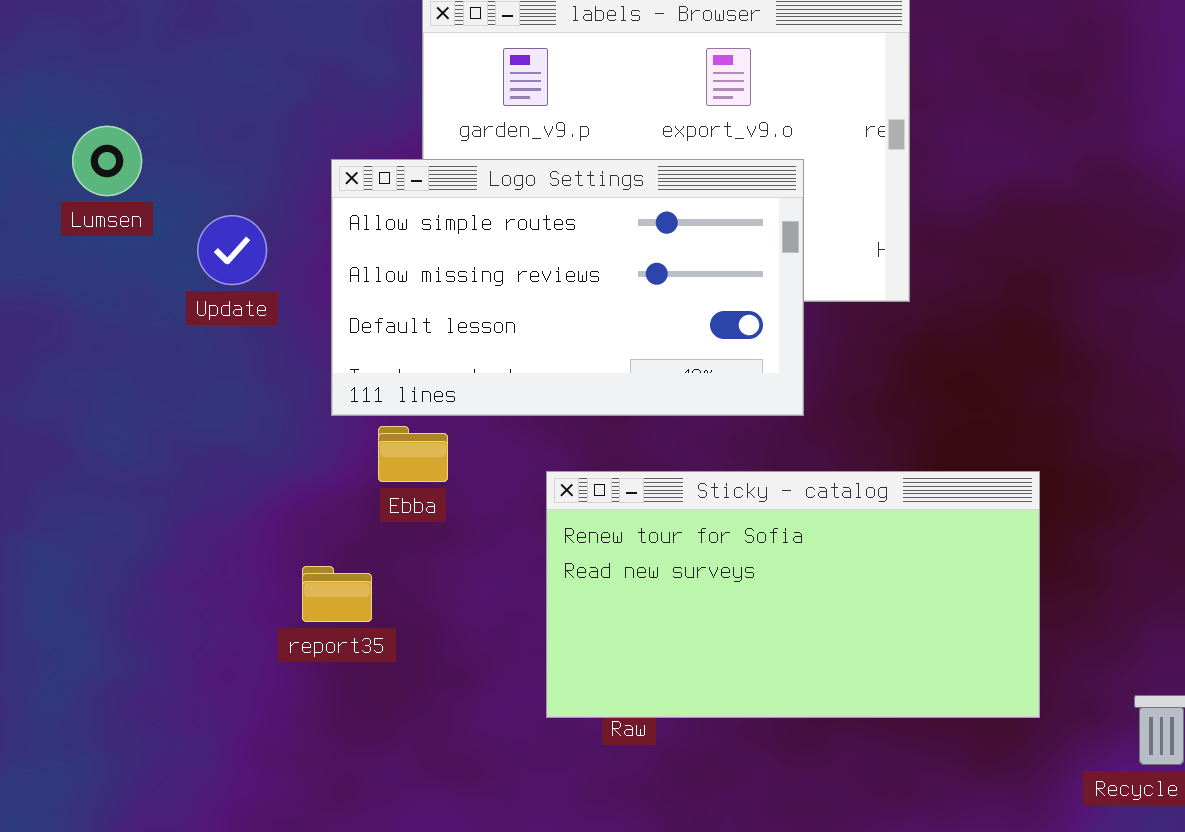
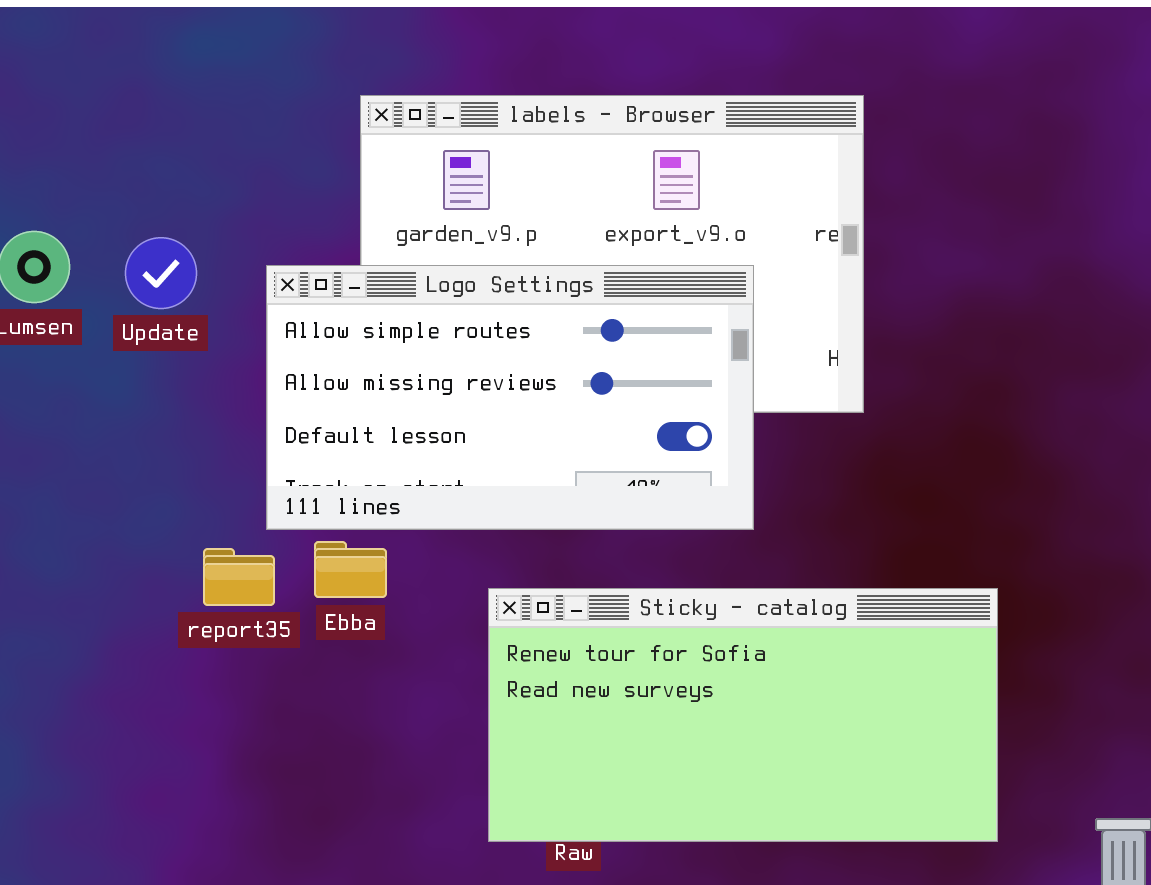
Update: [197,215,267,285] -> [125,237,197,309], moved
report35: [302,566,372,622] -> [203,548,275,606], moved

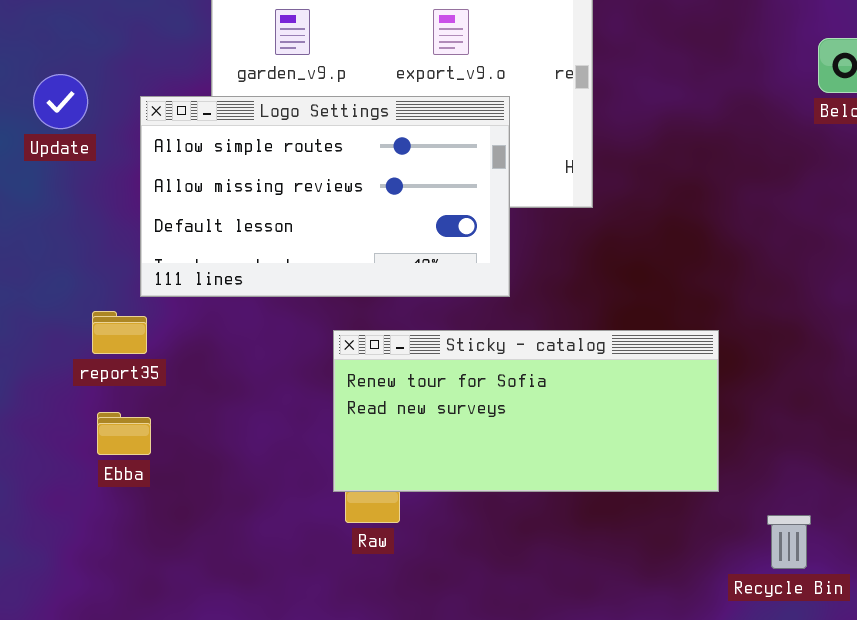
Ebba: [314,541,387,598] -> [97,412,151,455], moved
Sticky - catalog: [488,588,998,842] -> [333,330,719,492], moved, resized

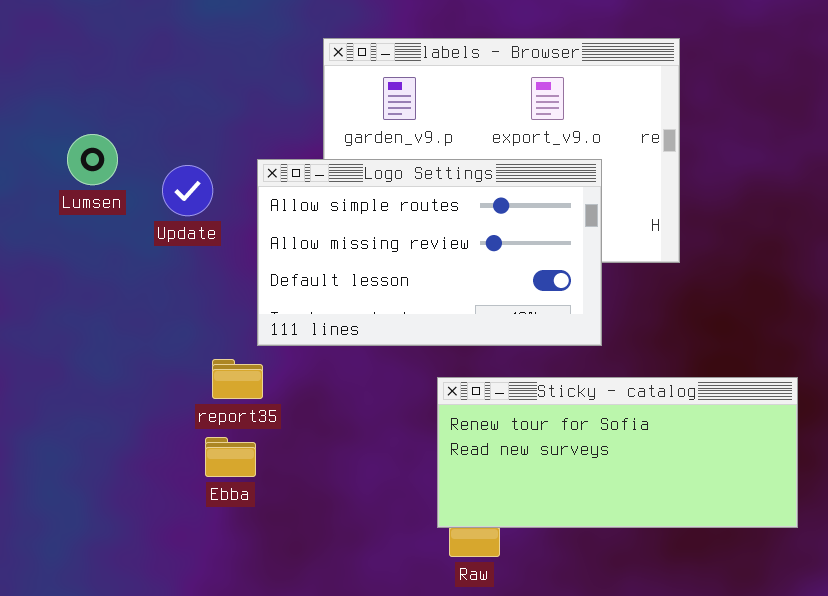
Update: [33,74,88,129] -> [162,165,213,216], moved
Ebba: [97,412,151,455] -> [205,437,256,477], moved

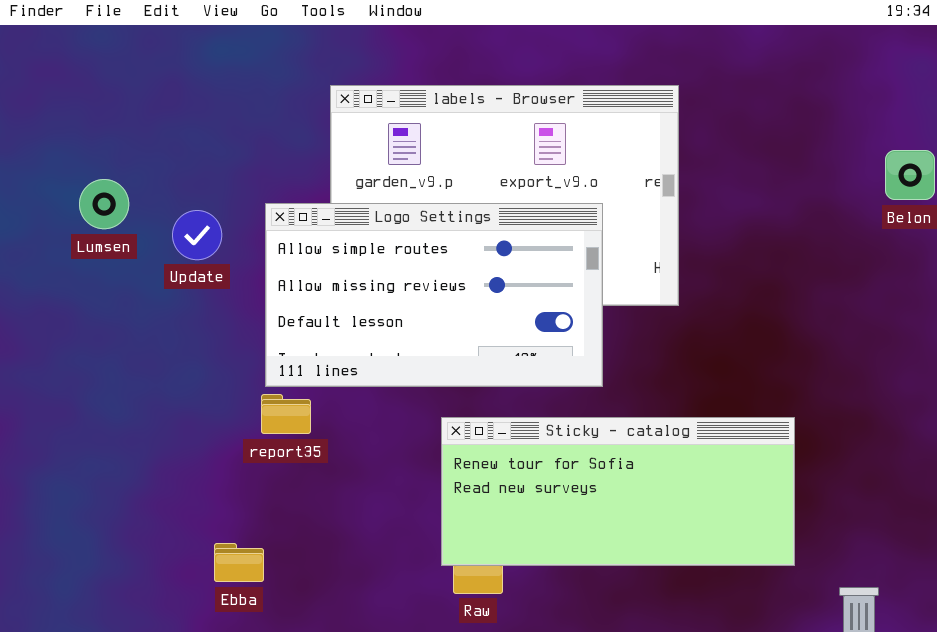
report35: [212,359,263,399] -> [261,394,311,434], moved
Ebba: [205,437,256,477] -> [214,543,264,582], moved

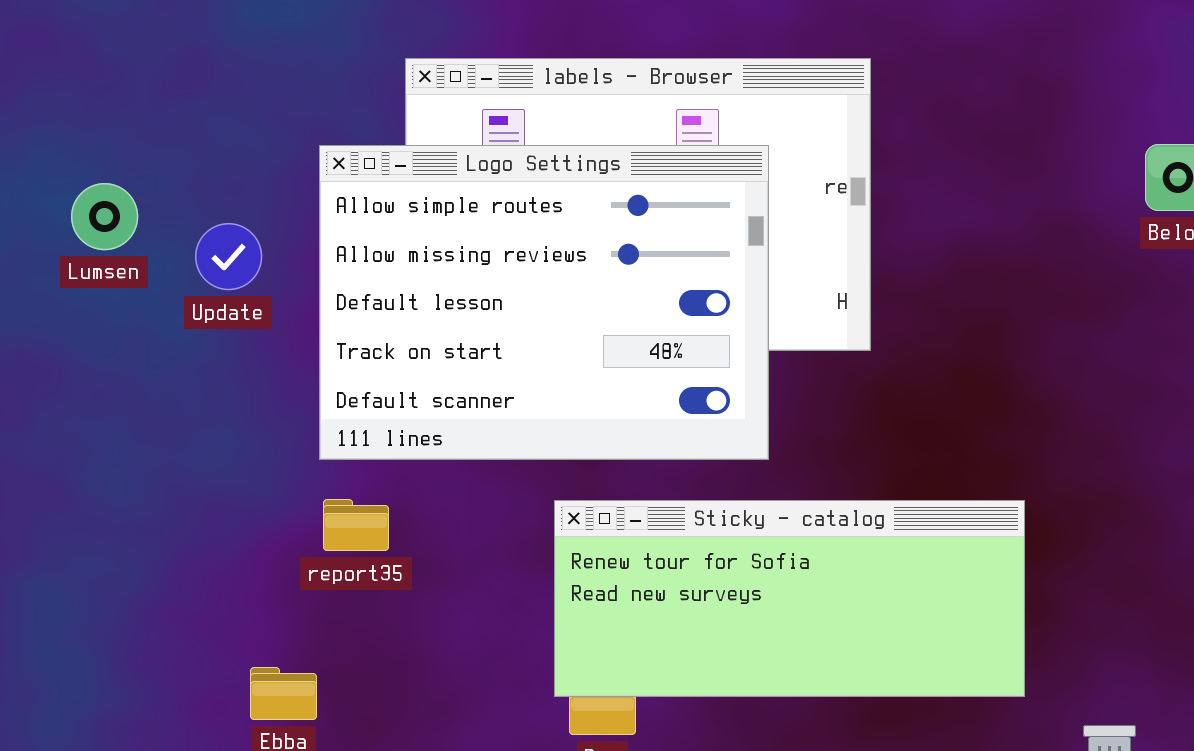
Logo Settings: [265,203,603,387] -> [319,145,769,460], resized
report35: [261,394,311,434] -> [323,499,389,551], moved

